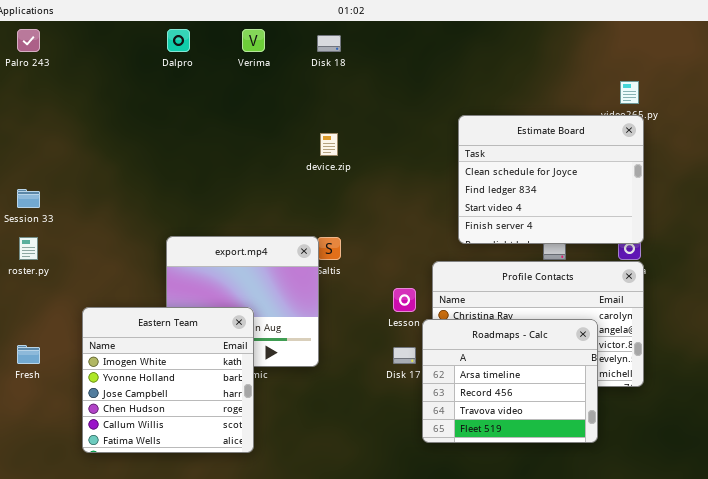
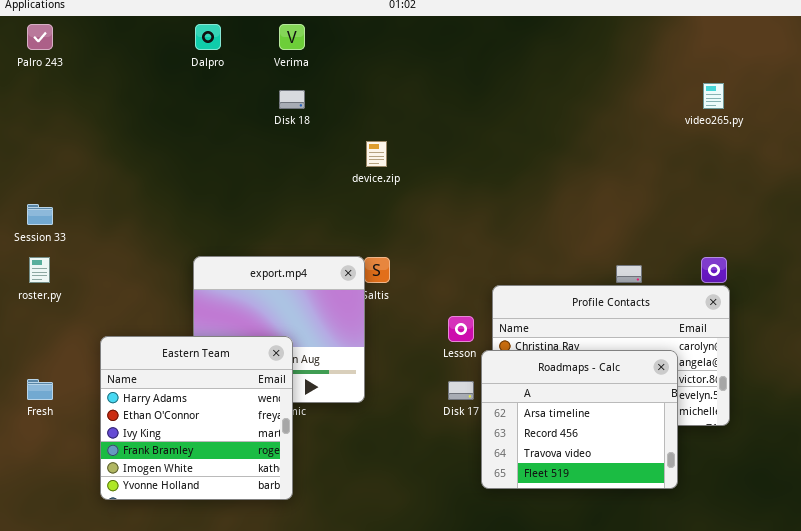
Disk 18: [317,35,341,52] -> [279,90,305,109], moved
Estimate Board: [458,115,644,244] -> none, closed
Eastern Team: [82,307,254,453] -> [100,336,293,500], scrolled up 4 rows

